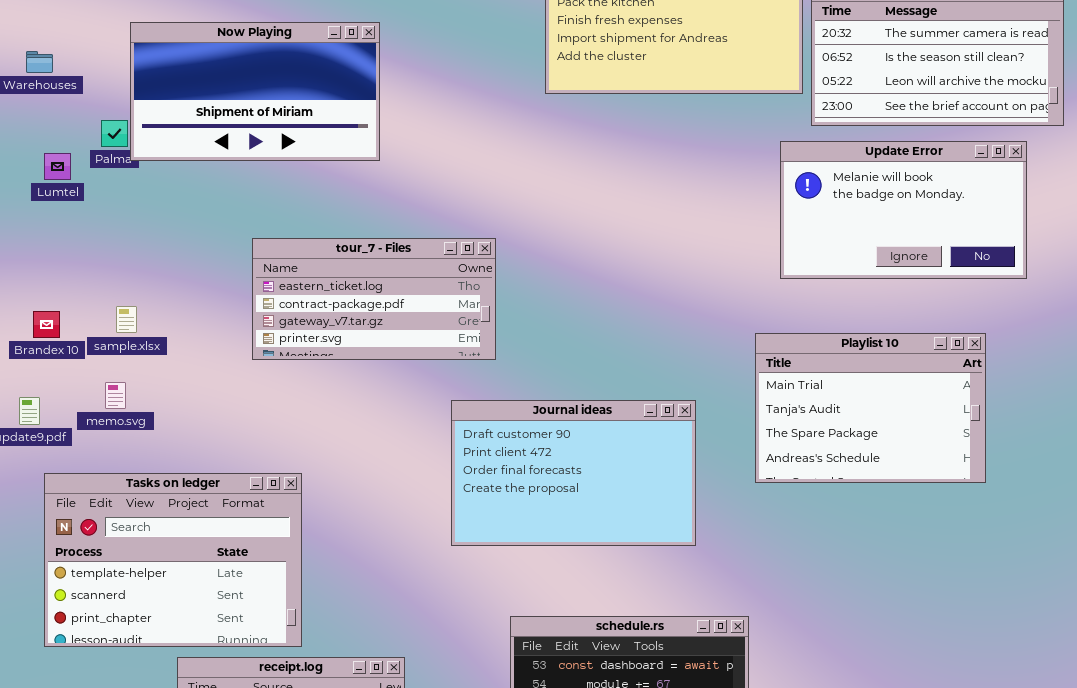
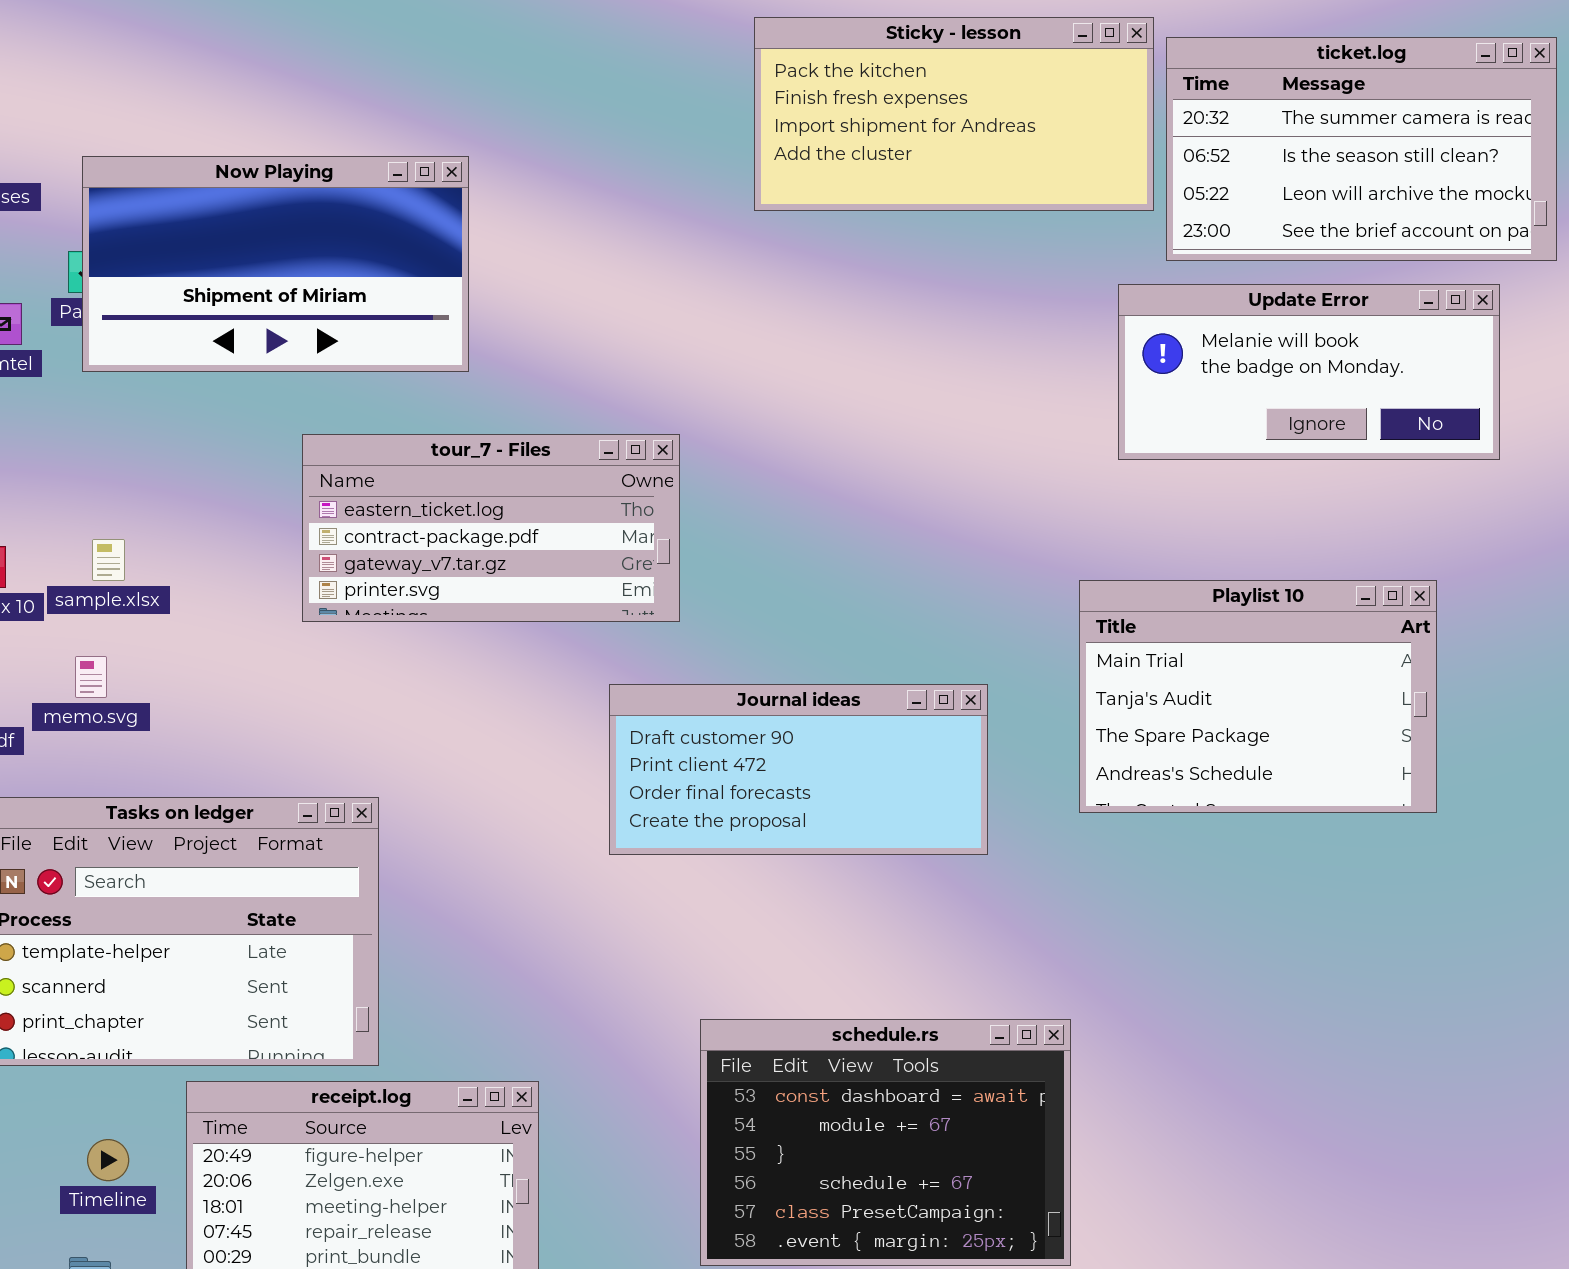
Now Playing: [130,22,380,161] -> [82,156,469,372], moved
Update Error: [780,141,1027,279] -> [1118,284,1500,460], resized
Journal ideas: [451,400,696,546] -> [609,684,988,855], resized

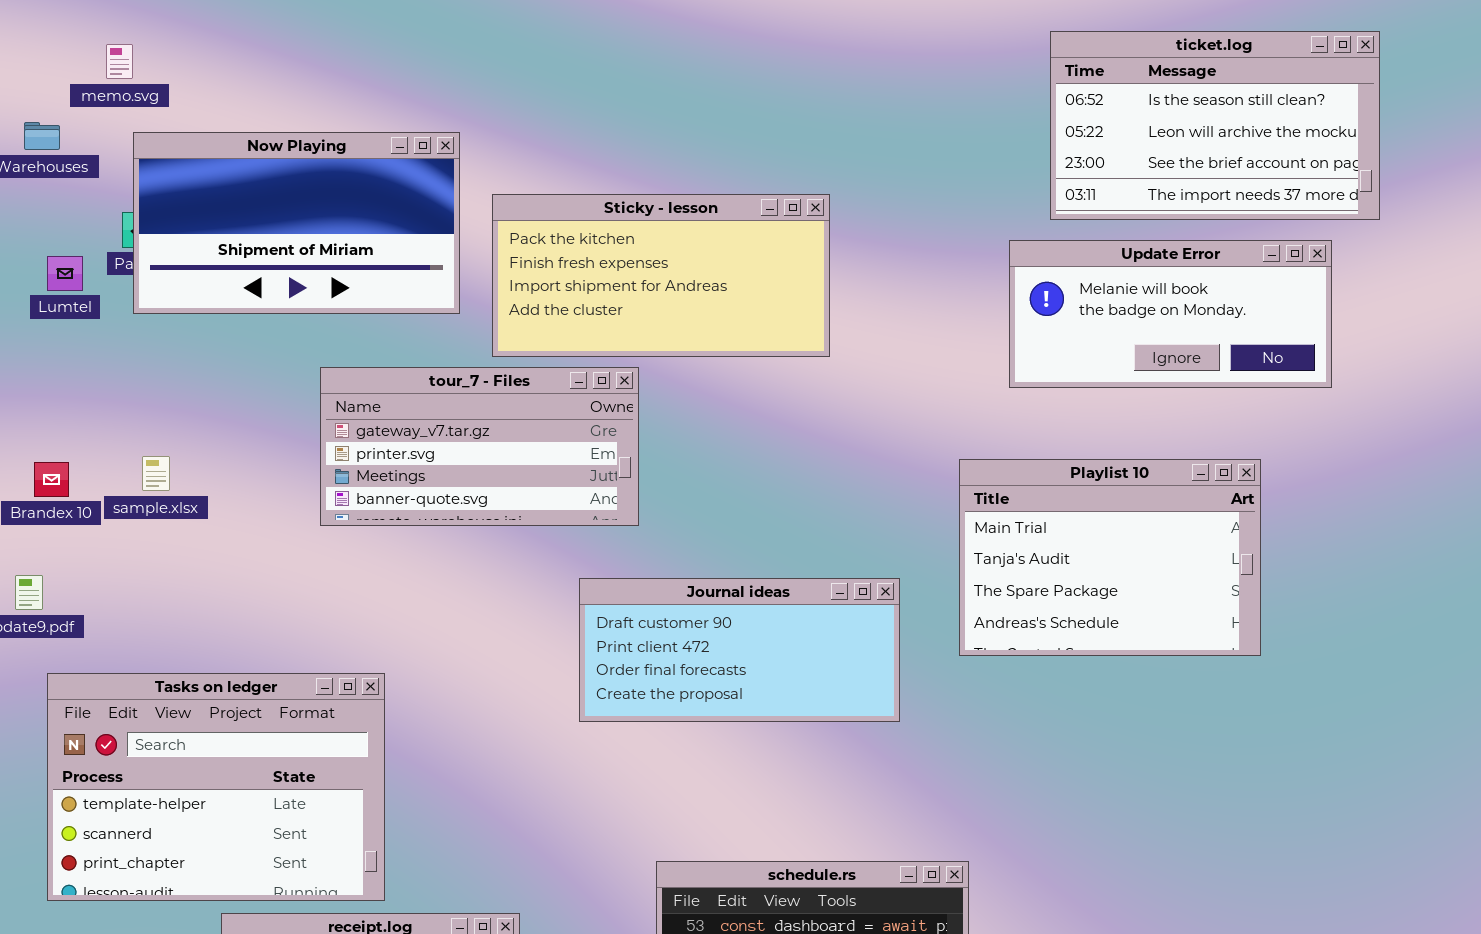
Sticky - lesson: [754,17,1154,211] -> [492,194,830,357], moved
ticket.log: [1166,37,1557,261] -> [1050,31,1380,220], scrolled down 1 row
tour_7 - Files: [302,434,680,622] -> [320,367,639,526], scrolled down 2 rows
Playlist 10: [1079,580,1437,813] -> [959,459,1261,656], moved
memo.svg: [75,656,107,698] -> [106,44,133,79], moved

